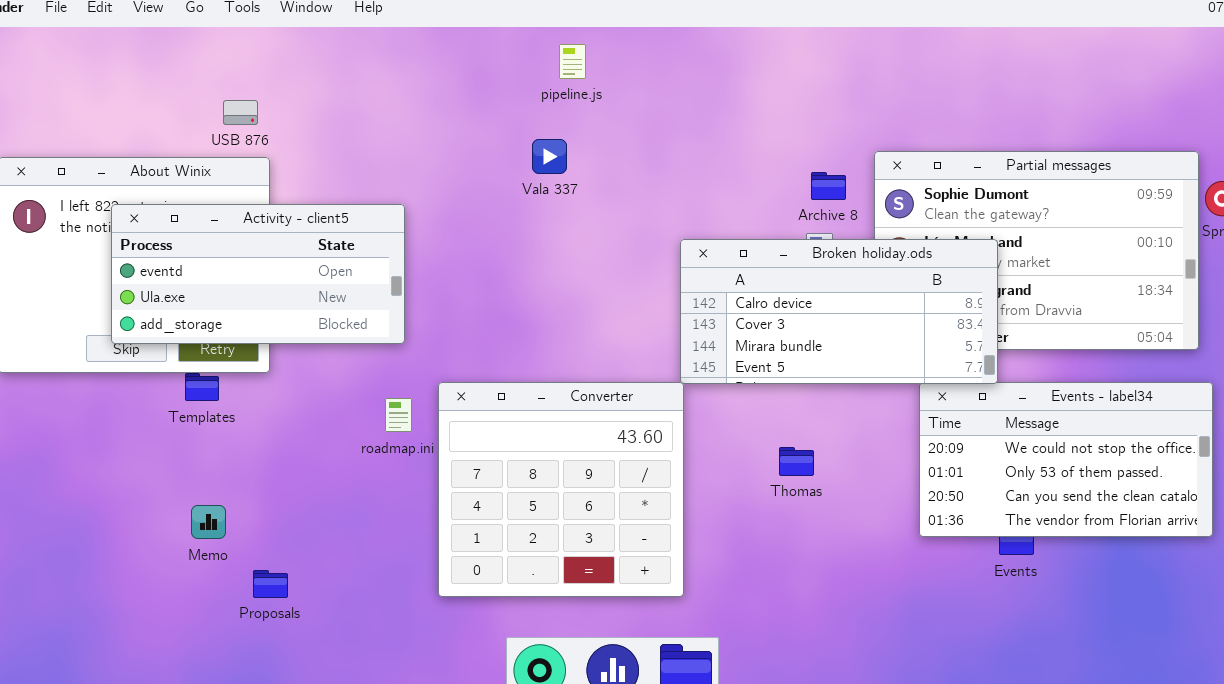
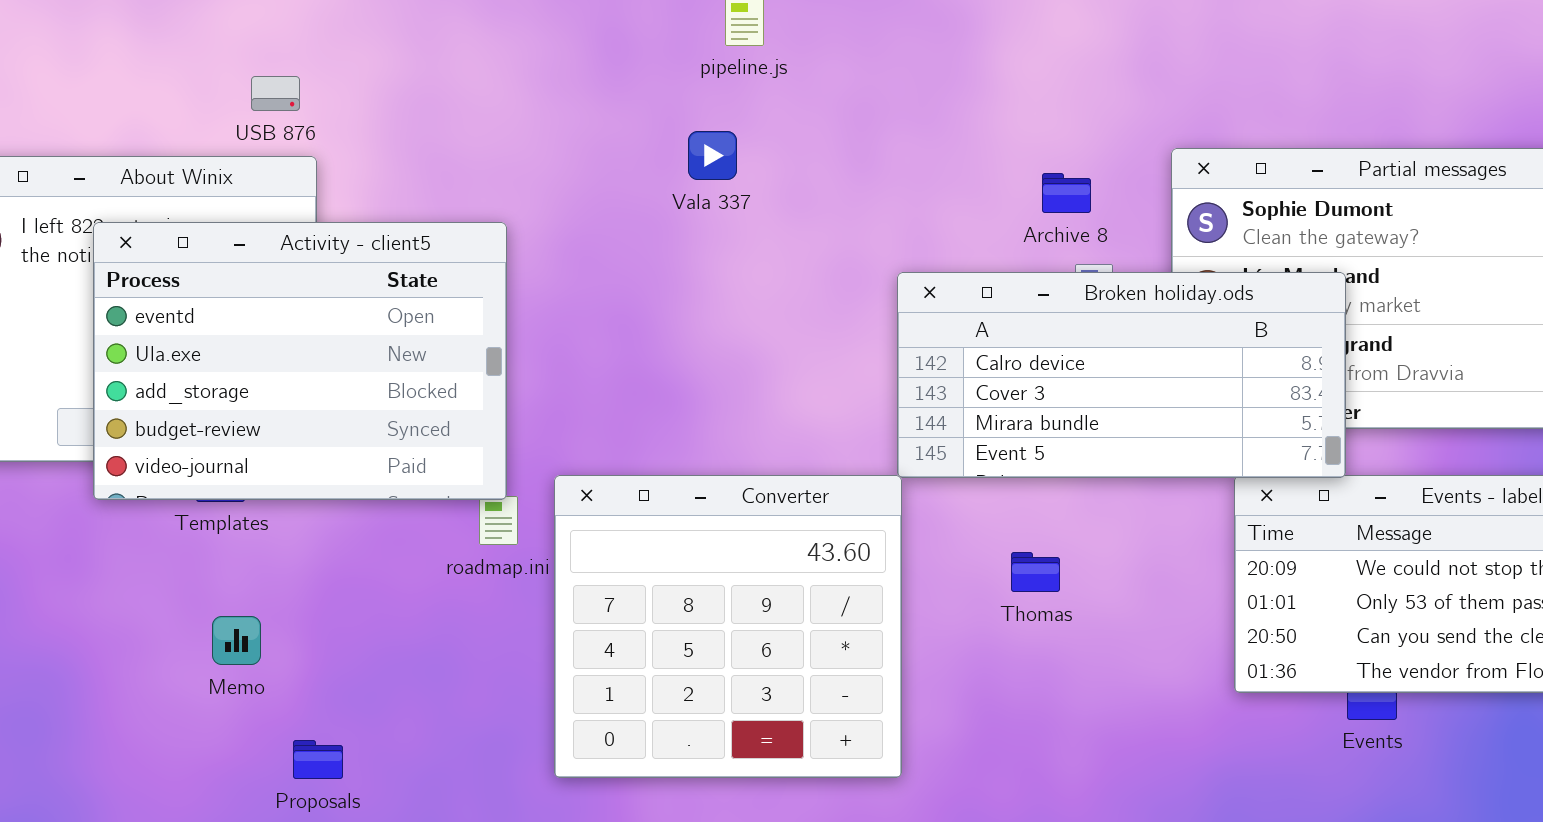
Archive 8: [811,172,846,200] -> [1042,173,1091,213], moved
Activity - client5: [111,204,405,344] -> [93,222,507,500], resized
Thomas: [779,447,814,476] -> [1011,552,1060,592], moved
Memo: [191,505,226,539] -> [212,616,261,665], moved

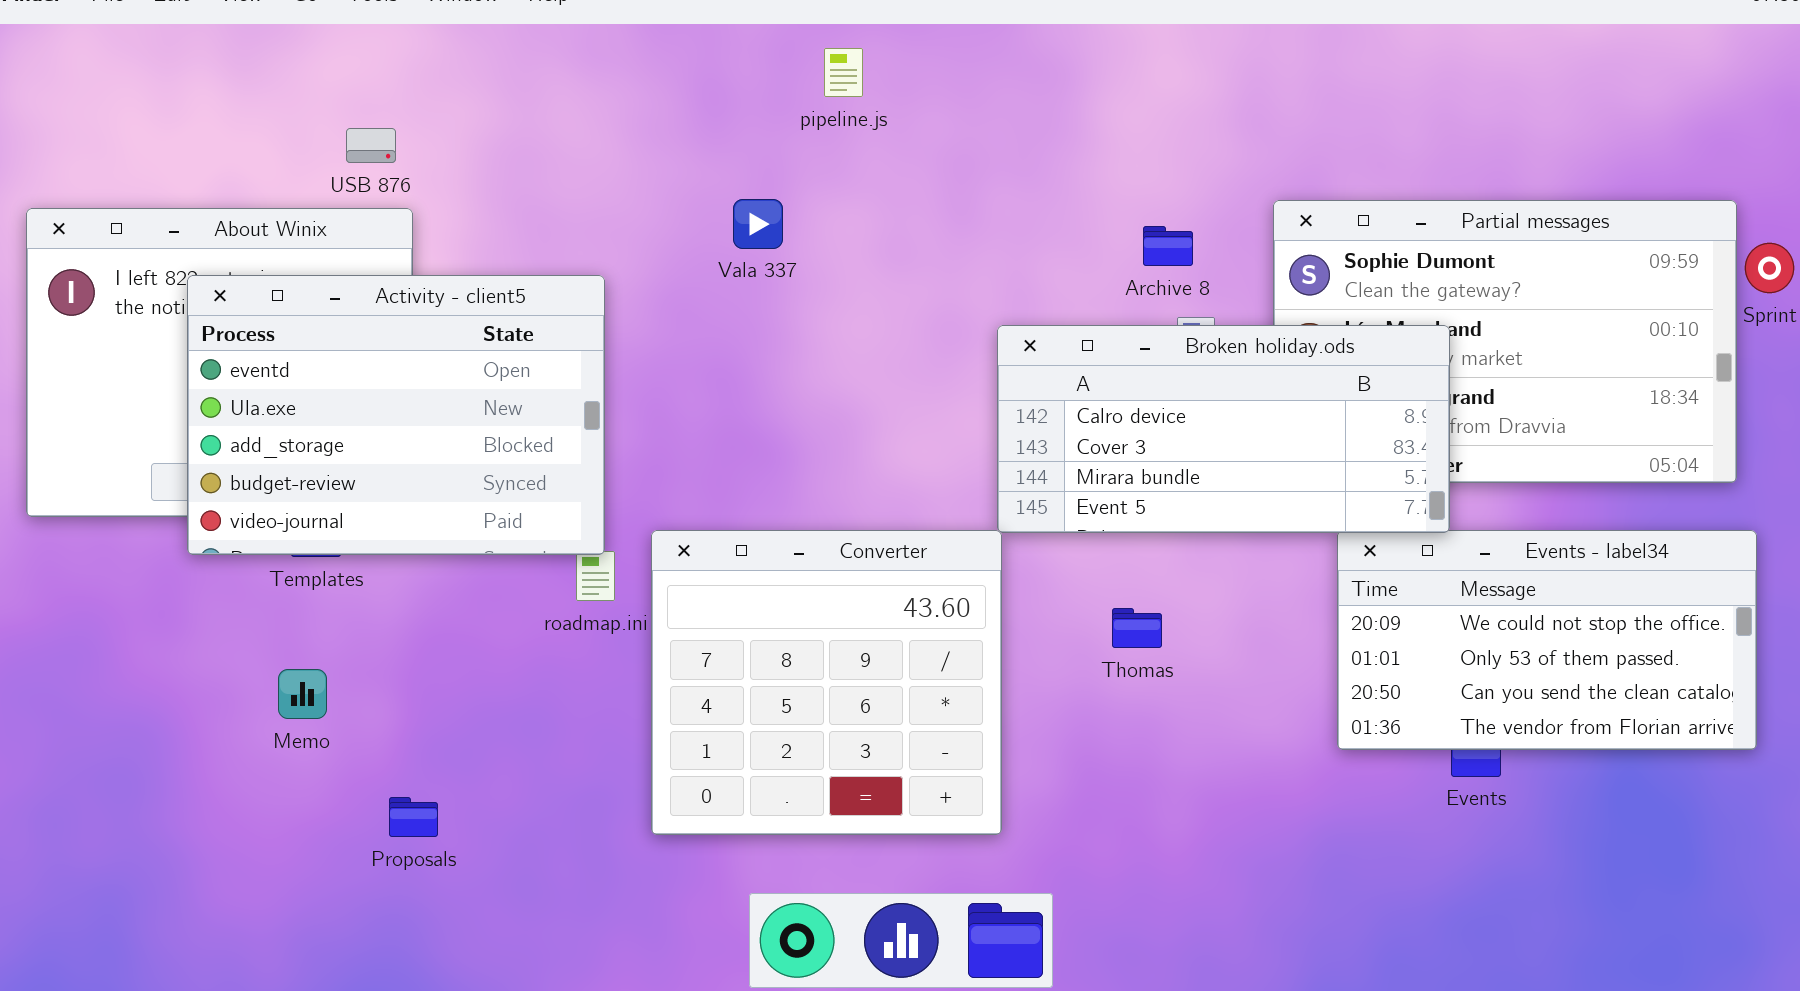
Vala 337: [688,131,737,180] -> [733,199,783,249], moved
Memo: [212,616,261,665] -> [278,669,327,719], moved

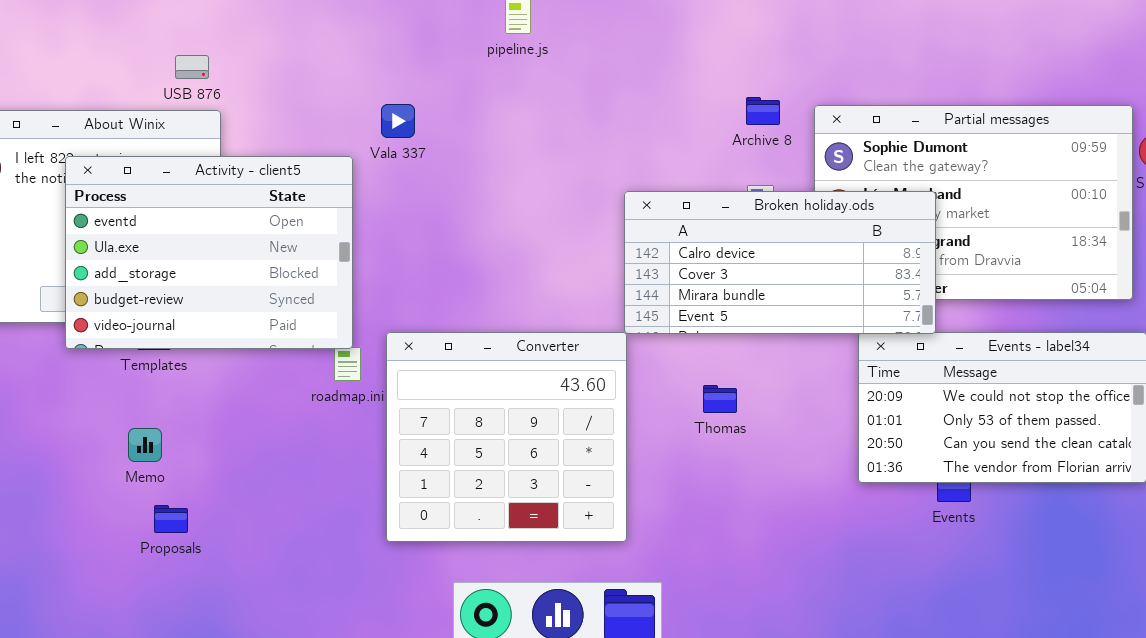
Vala 337: [733,199,783,249] -> [381,104,415,138], moved
Archive 8: [1143,226,1193,266] -> [746,97,780,125], moved
Proposals: [389,797,438,837] -> [154,505,188,533], moved

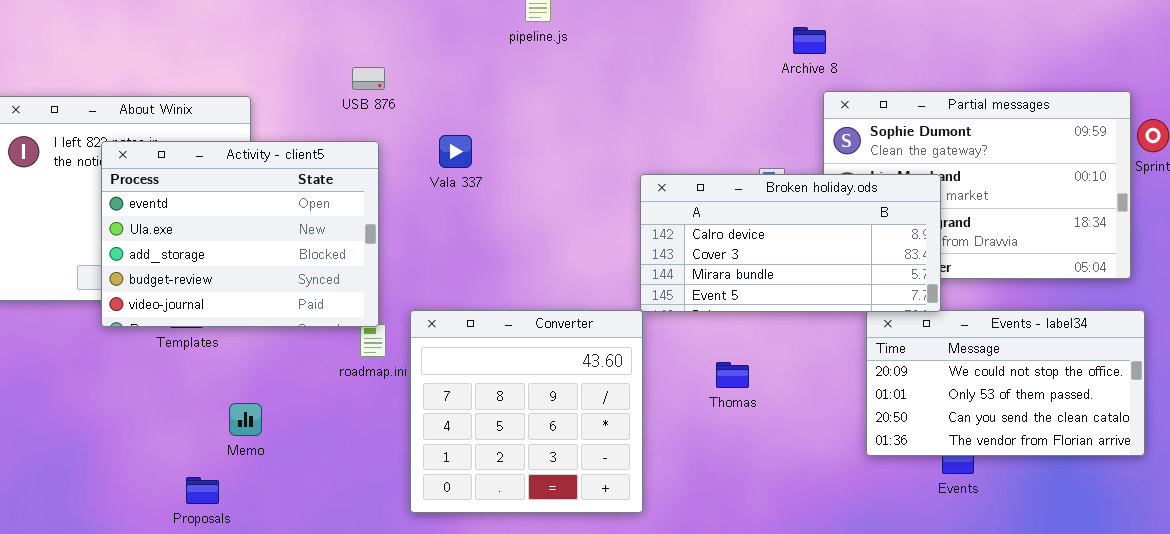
USB 876: [175,55,209,79] -> [352,67,385,90], moved
Archive 8: [746,97,780,125] -> [793,27,826,54], moved
Vala 337: [381,104,415,138] -> [439,135,472,168], moved
Memo: [128,428,162,462] -> [229,403,262,436], moved

